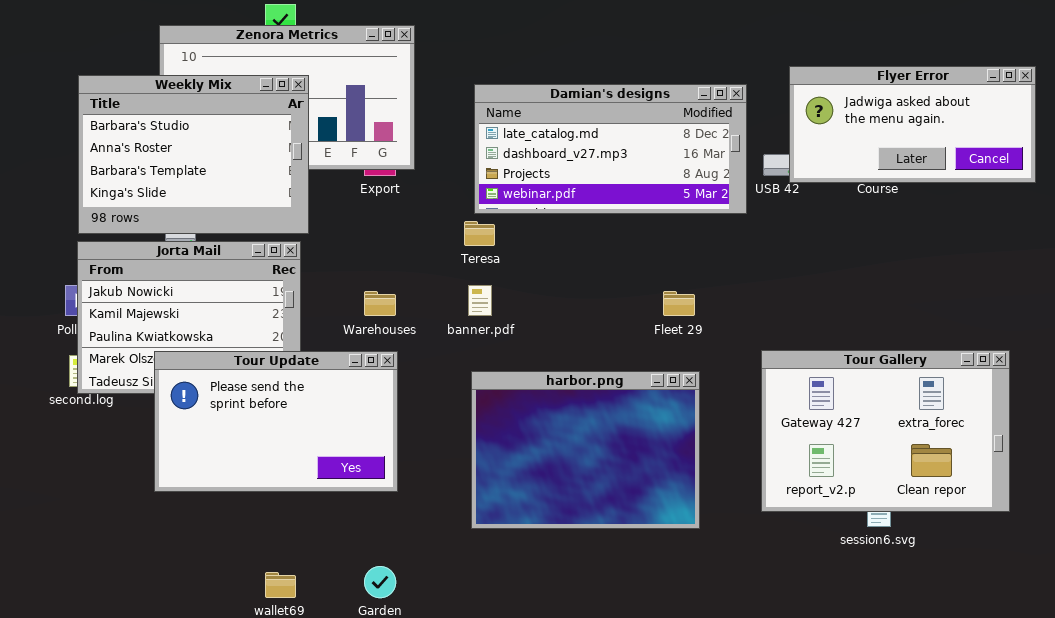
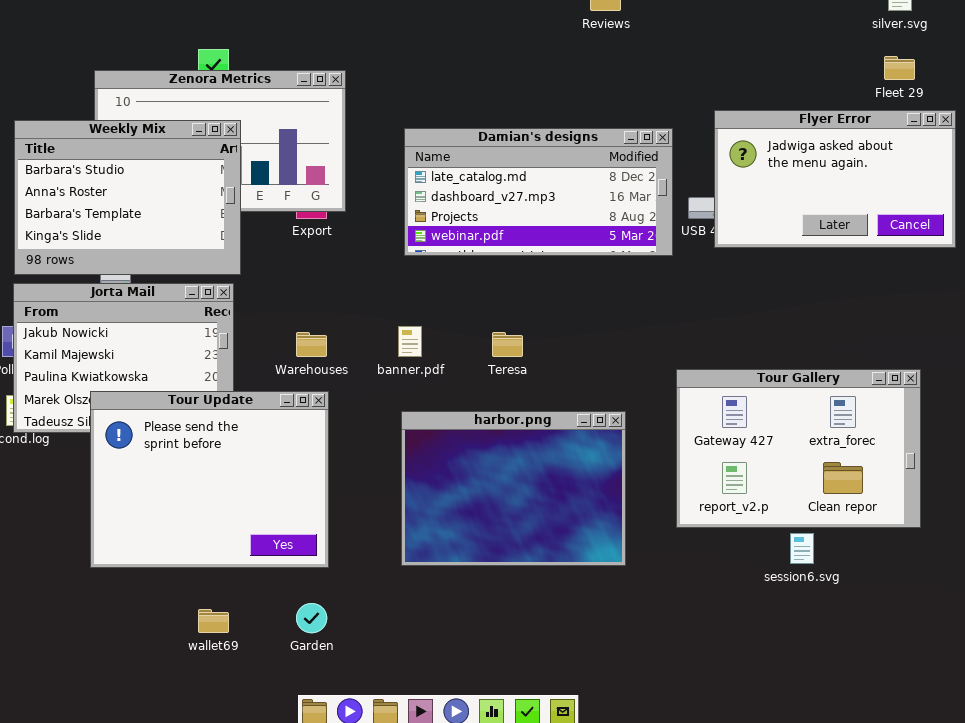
Flyer Error: [789,66,1036,183] -> [714,110,956,248], resized
Teresa: [464,221,495,246] -> [492,332,523,357], moved
Fleet 29: [663,291,695,316] -> [884,56,915,80], moved
Tour Gallery: [761,350,1010,512] -> [676,369,921,528], moved
Tour Update: [154,351,398,492] -> [90,391,329,568], resized

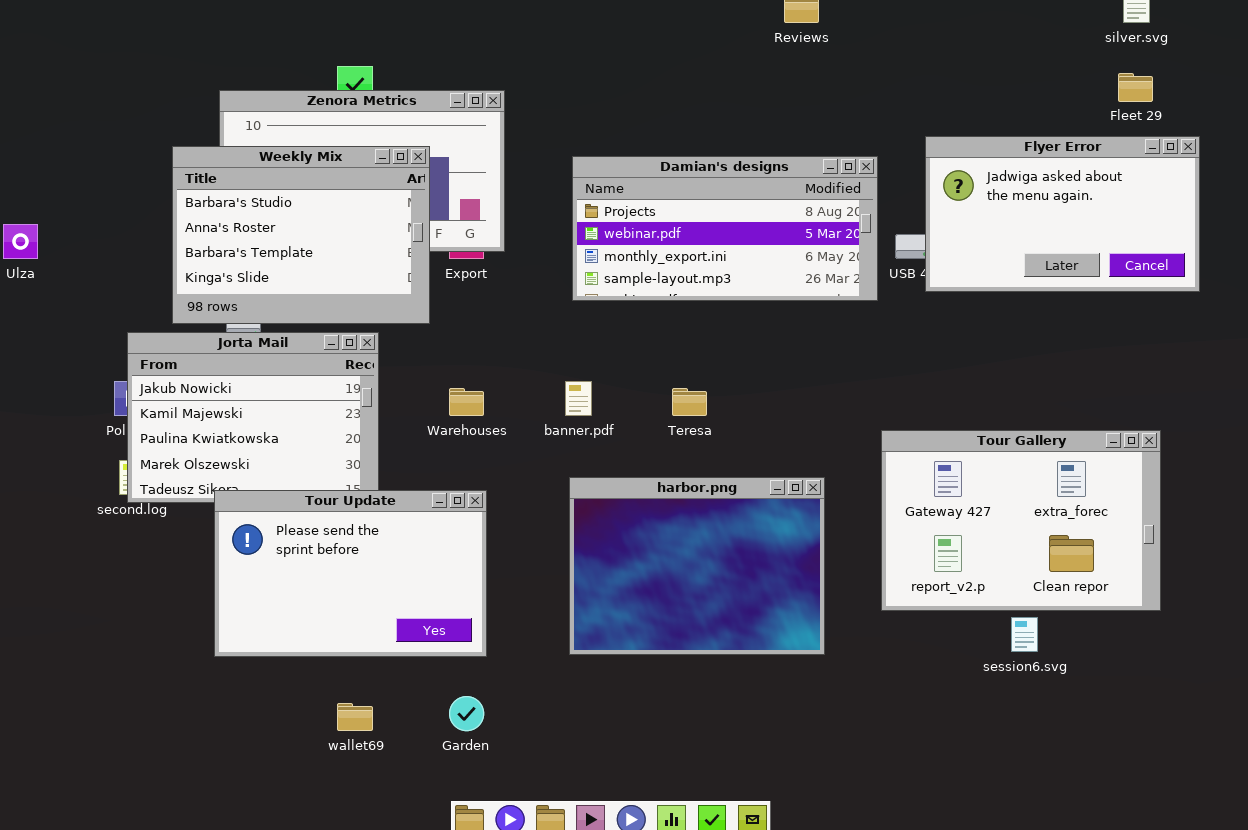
Weekly Mix: [14,120,241,275] -> [172,146,430,324], moved
Damian's designs: [404,128,673,256] -> [572,156,878,301], scrolled down 2 rows
Tour Update: [90,391,329,568] -> [214,490,487,657], resized

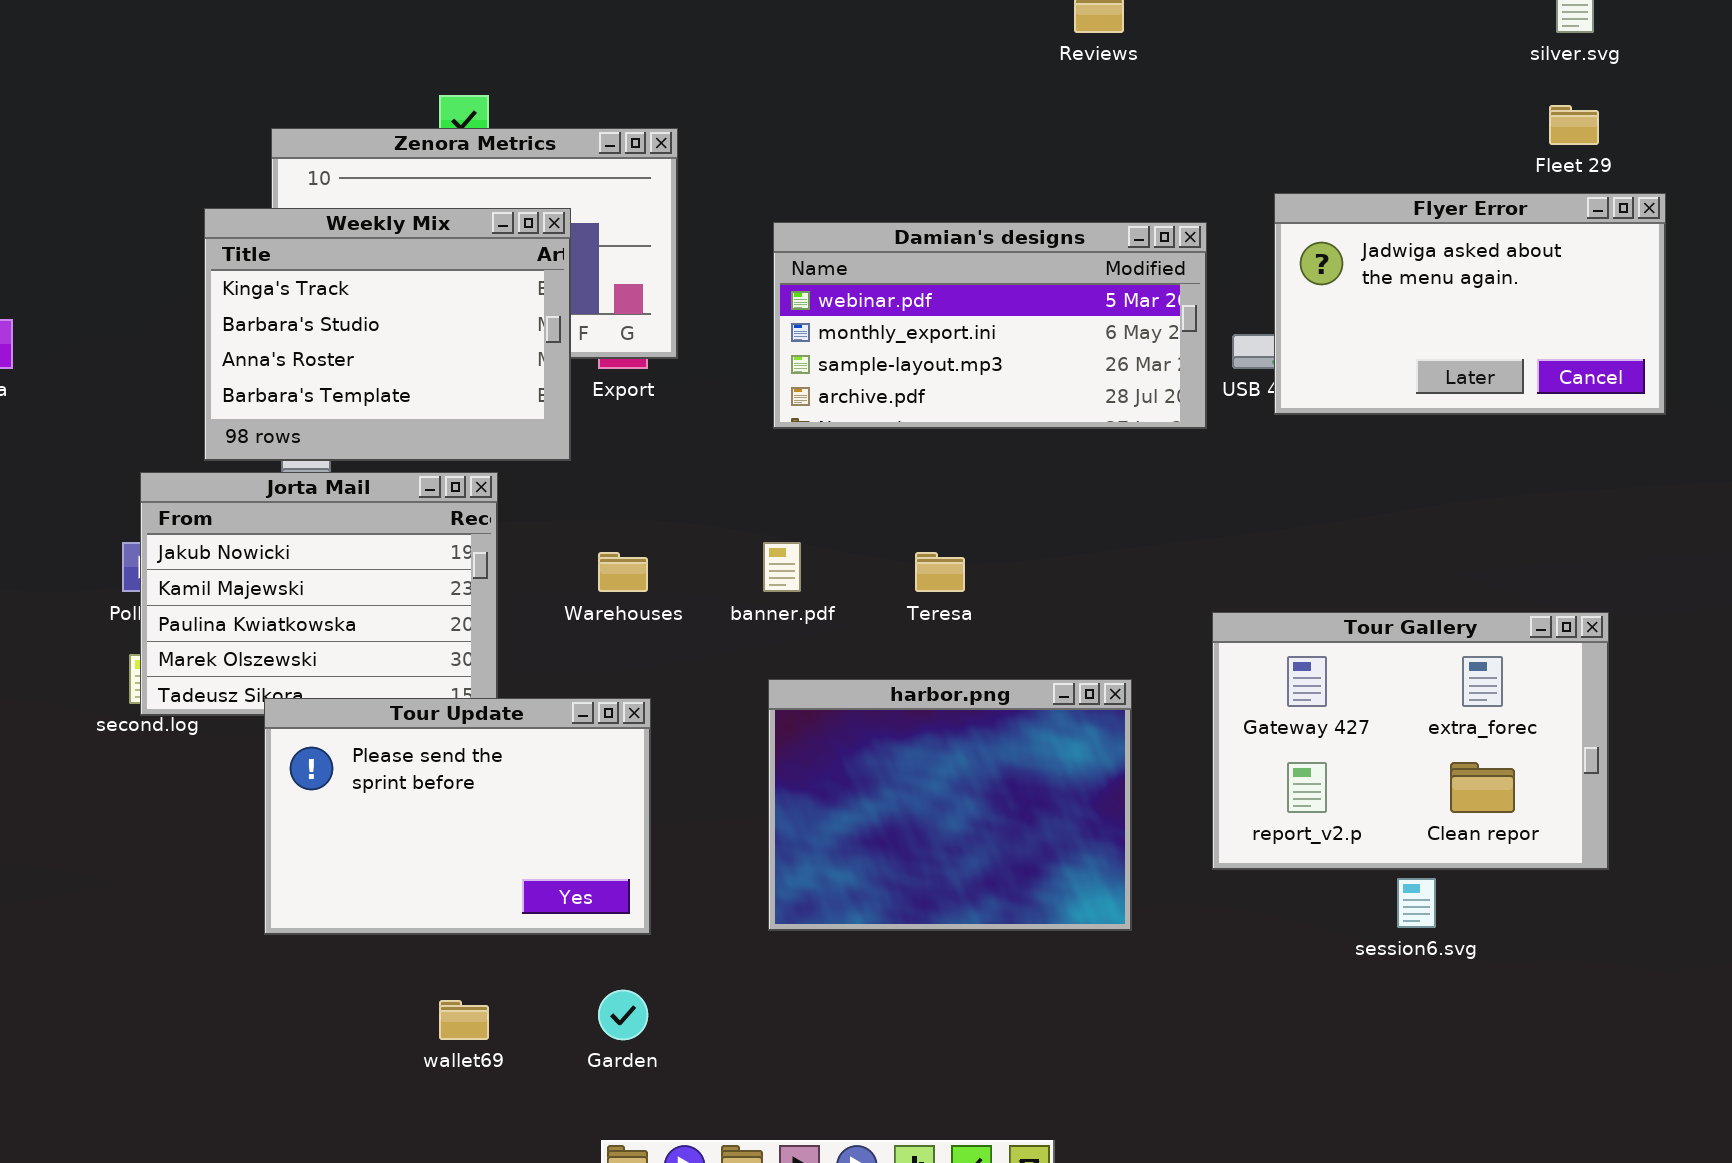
Weekly Mix: [172,146,430,324] -> [204,208,571,461], scrolled up 1 row
Damian's designs: [572,156,878,301] -> [773,222,1207,429], scrolled down 1 row

